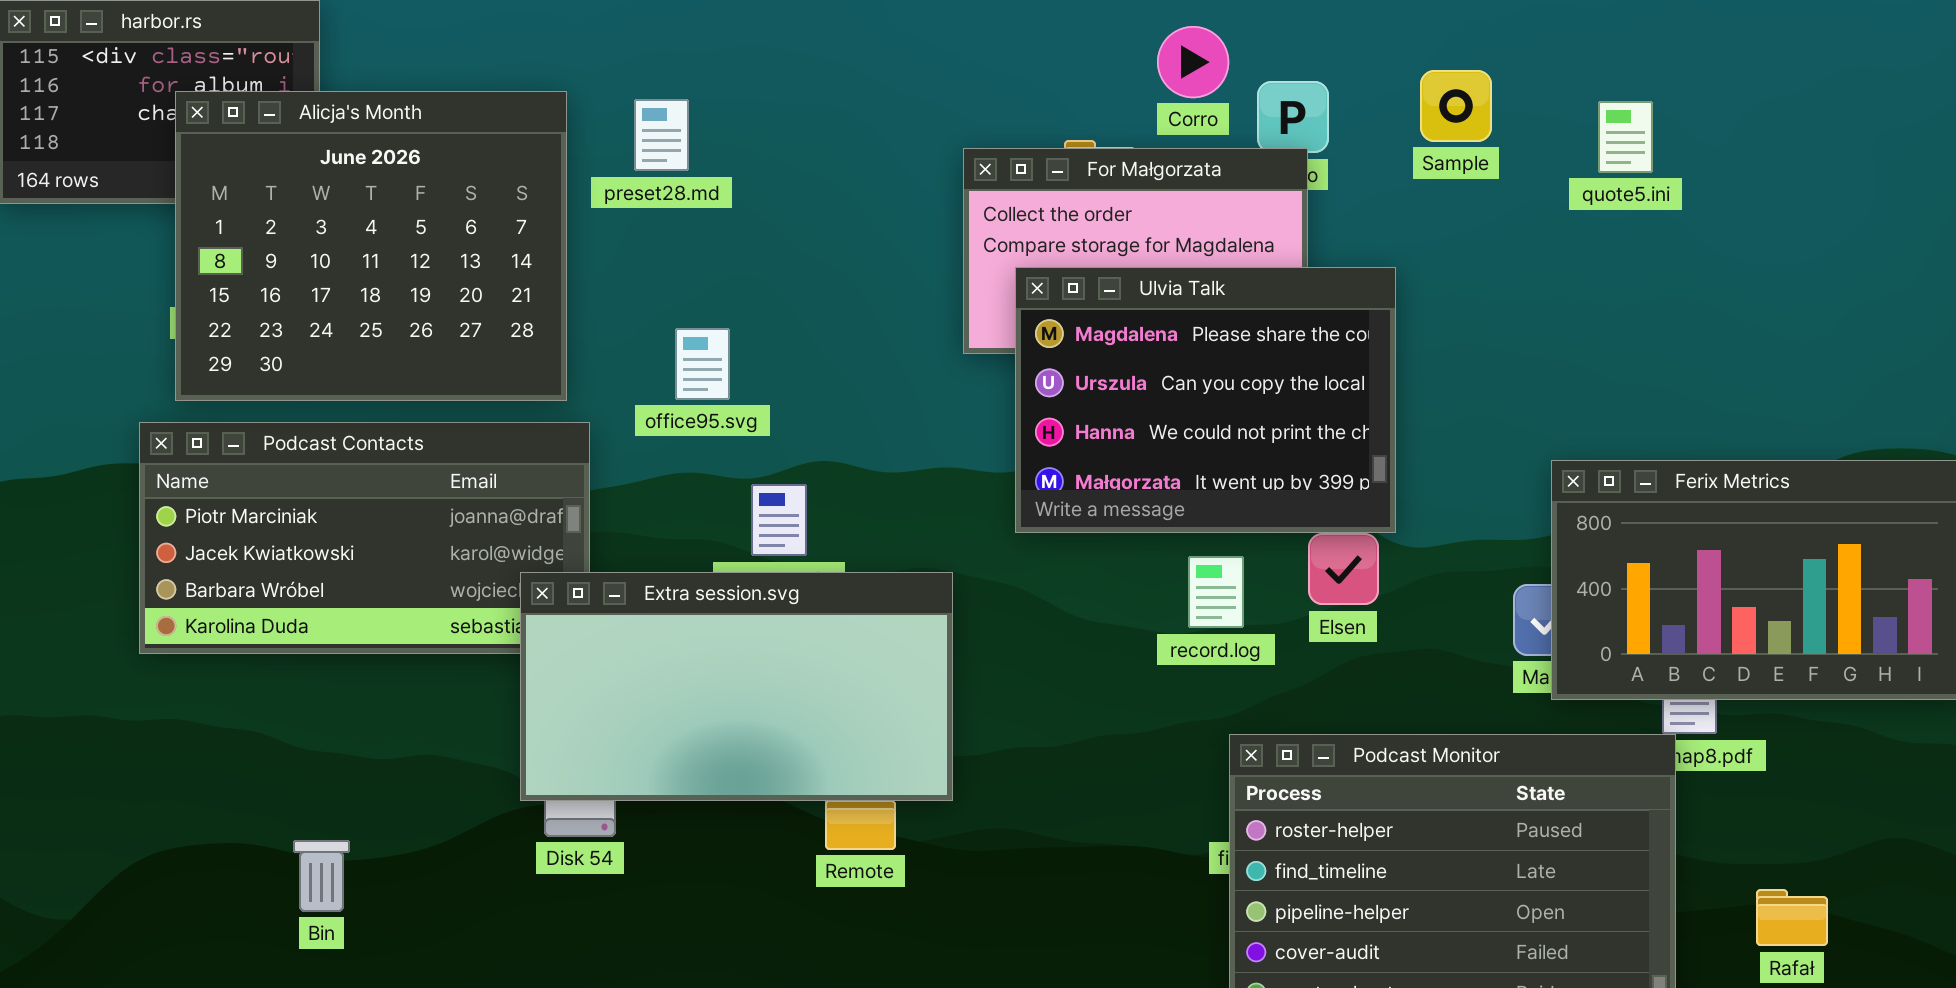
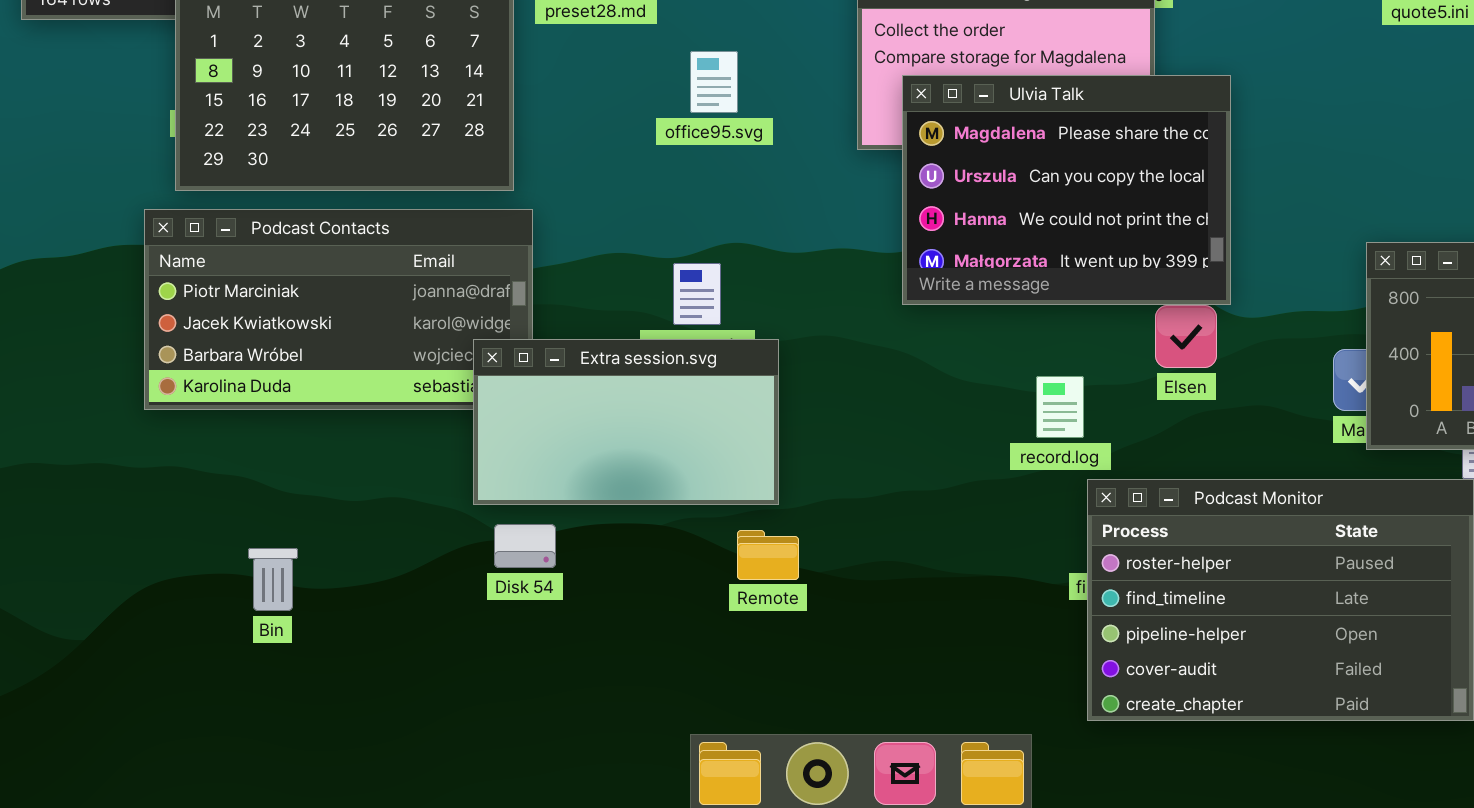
office95.svg: [675,328,730,400] -> [690,51,738,113], moved
record.log: [1188,556,1244,628] -> [1036,376,1084,438], moved
Extra session.svg: [520,572,953,801] -> [473,339,779,505], resized
Bin: [293,840,350,912] -> [248,548,298,611], moved

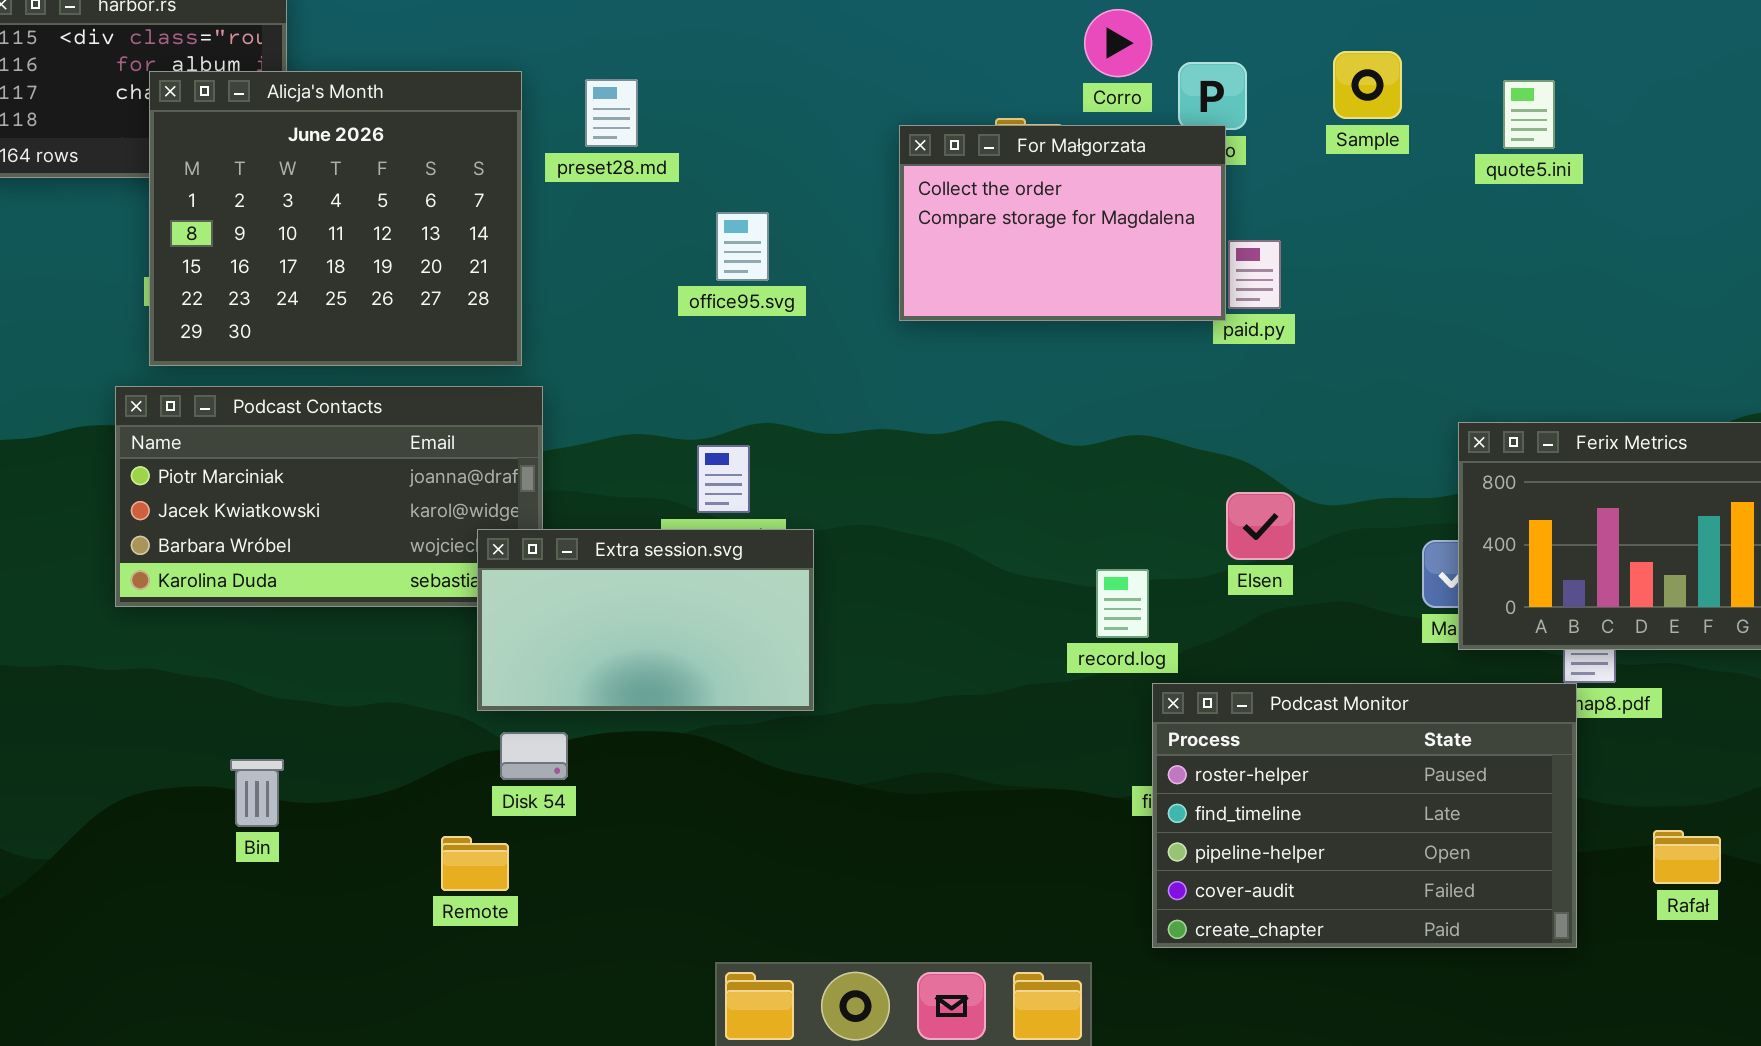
Ulvia Talk: [902,75,1231,305] -> none, closed
Remote: [737,530,799,580] -> [441,836,509,891], moved

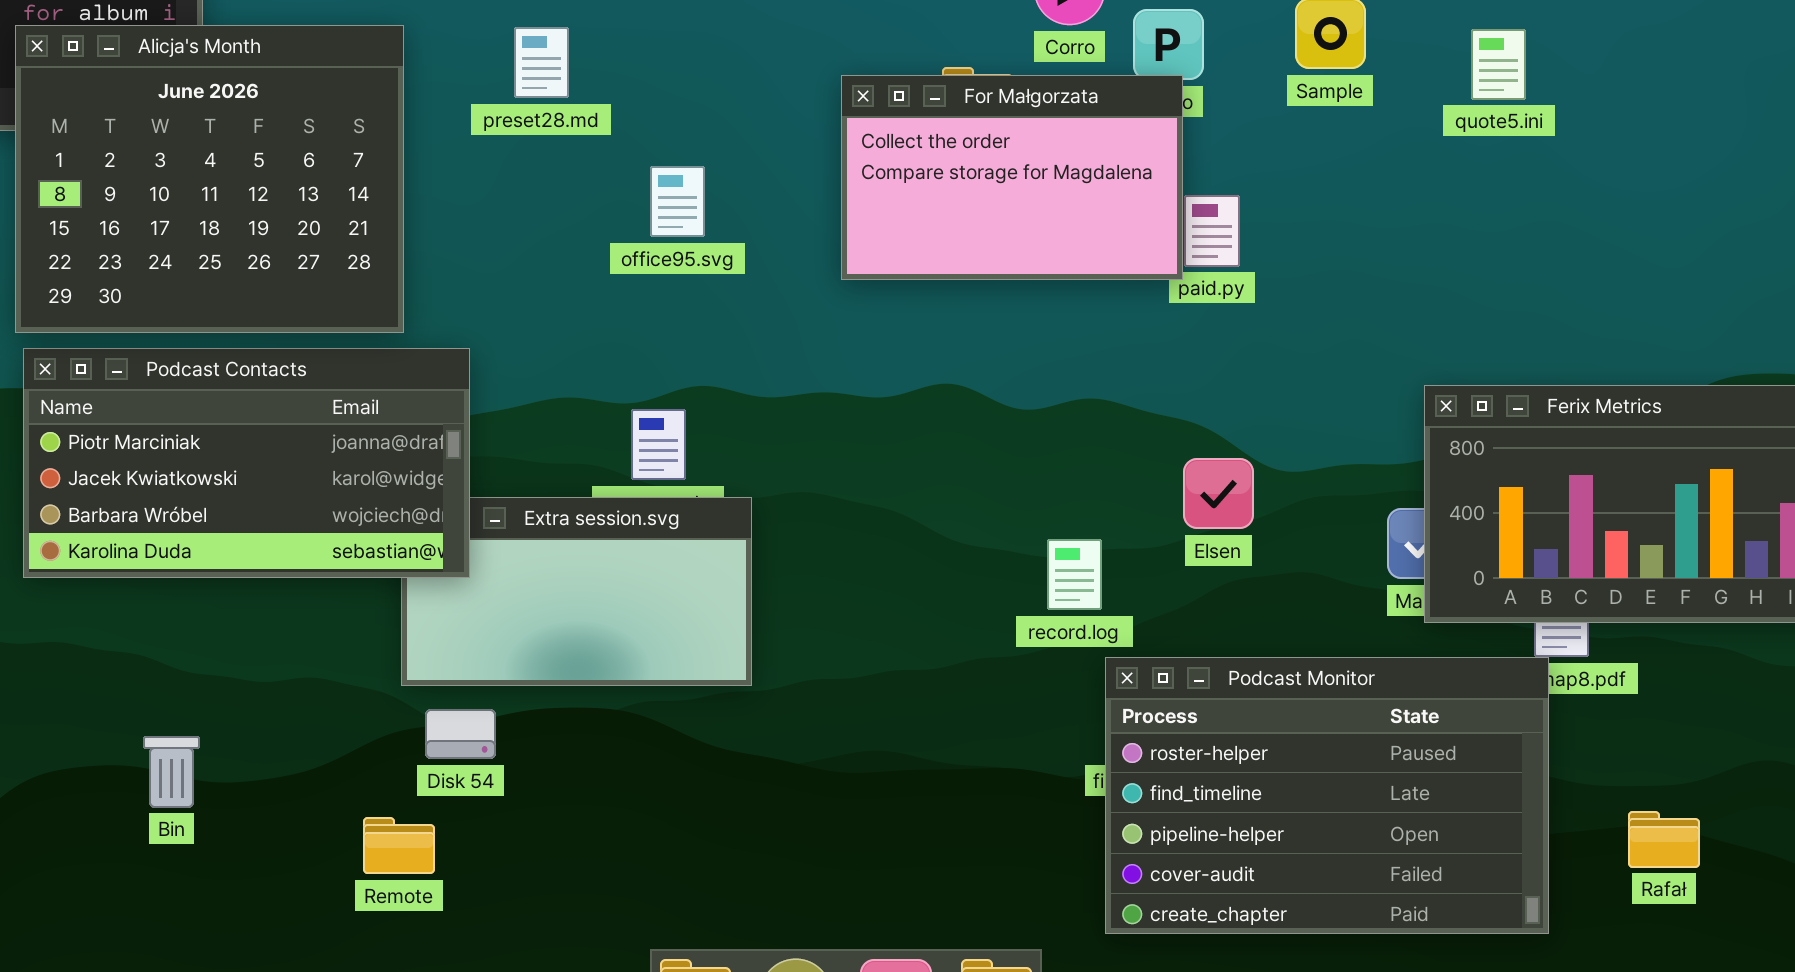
Alicja's Month: [149,71,522,366] -> [15,25,404,333], moved
Podcast Contacts: [115,386,543,607] -> [23,348,470,578], raised

